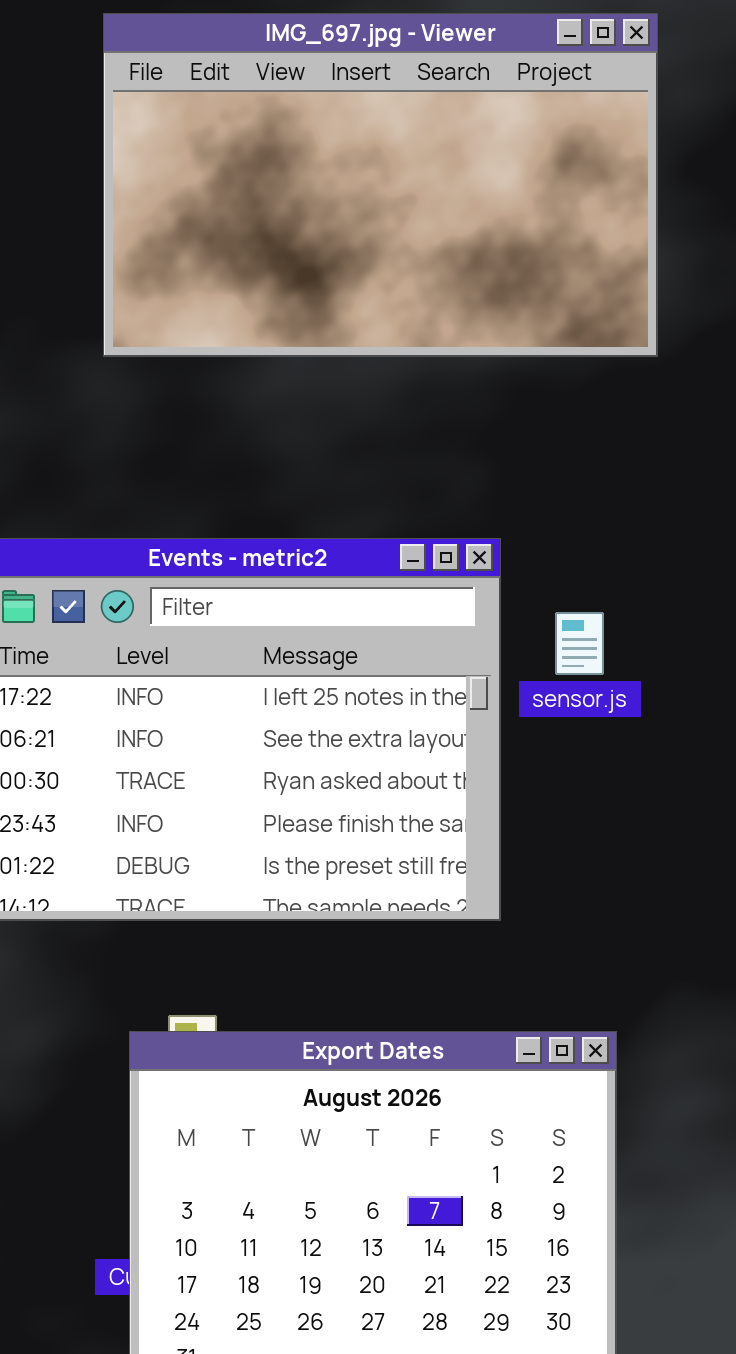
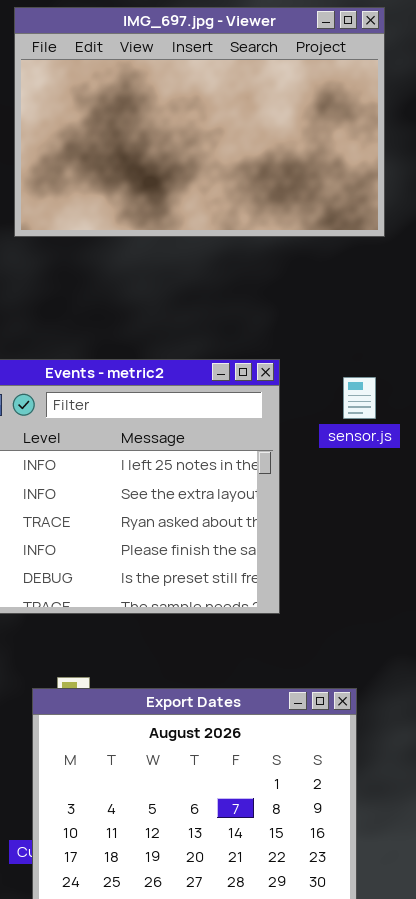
sensor.js: [555,612,604,675] -> [343,377,376,419], moved

